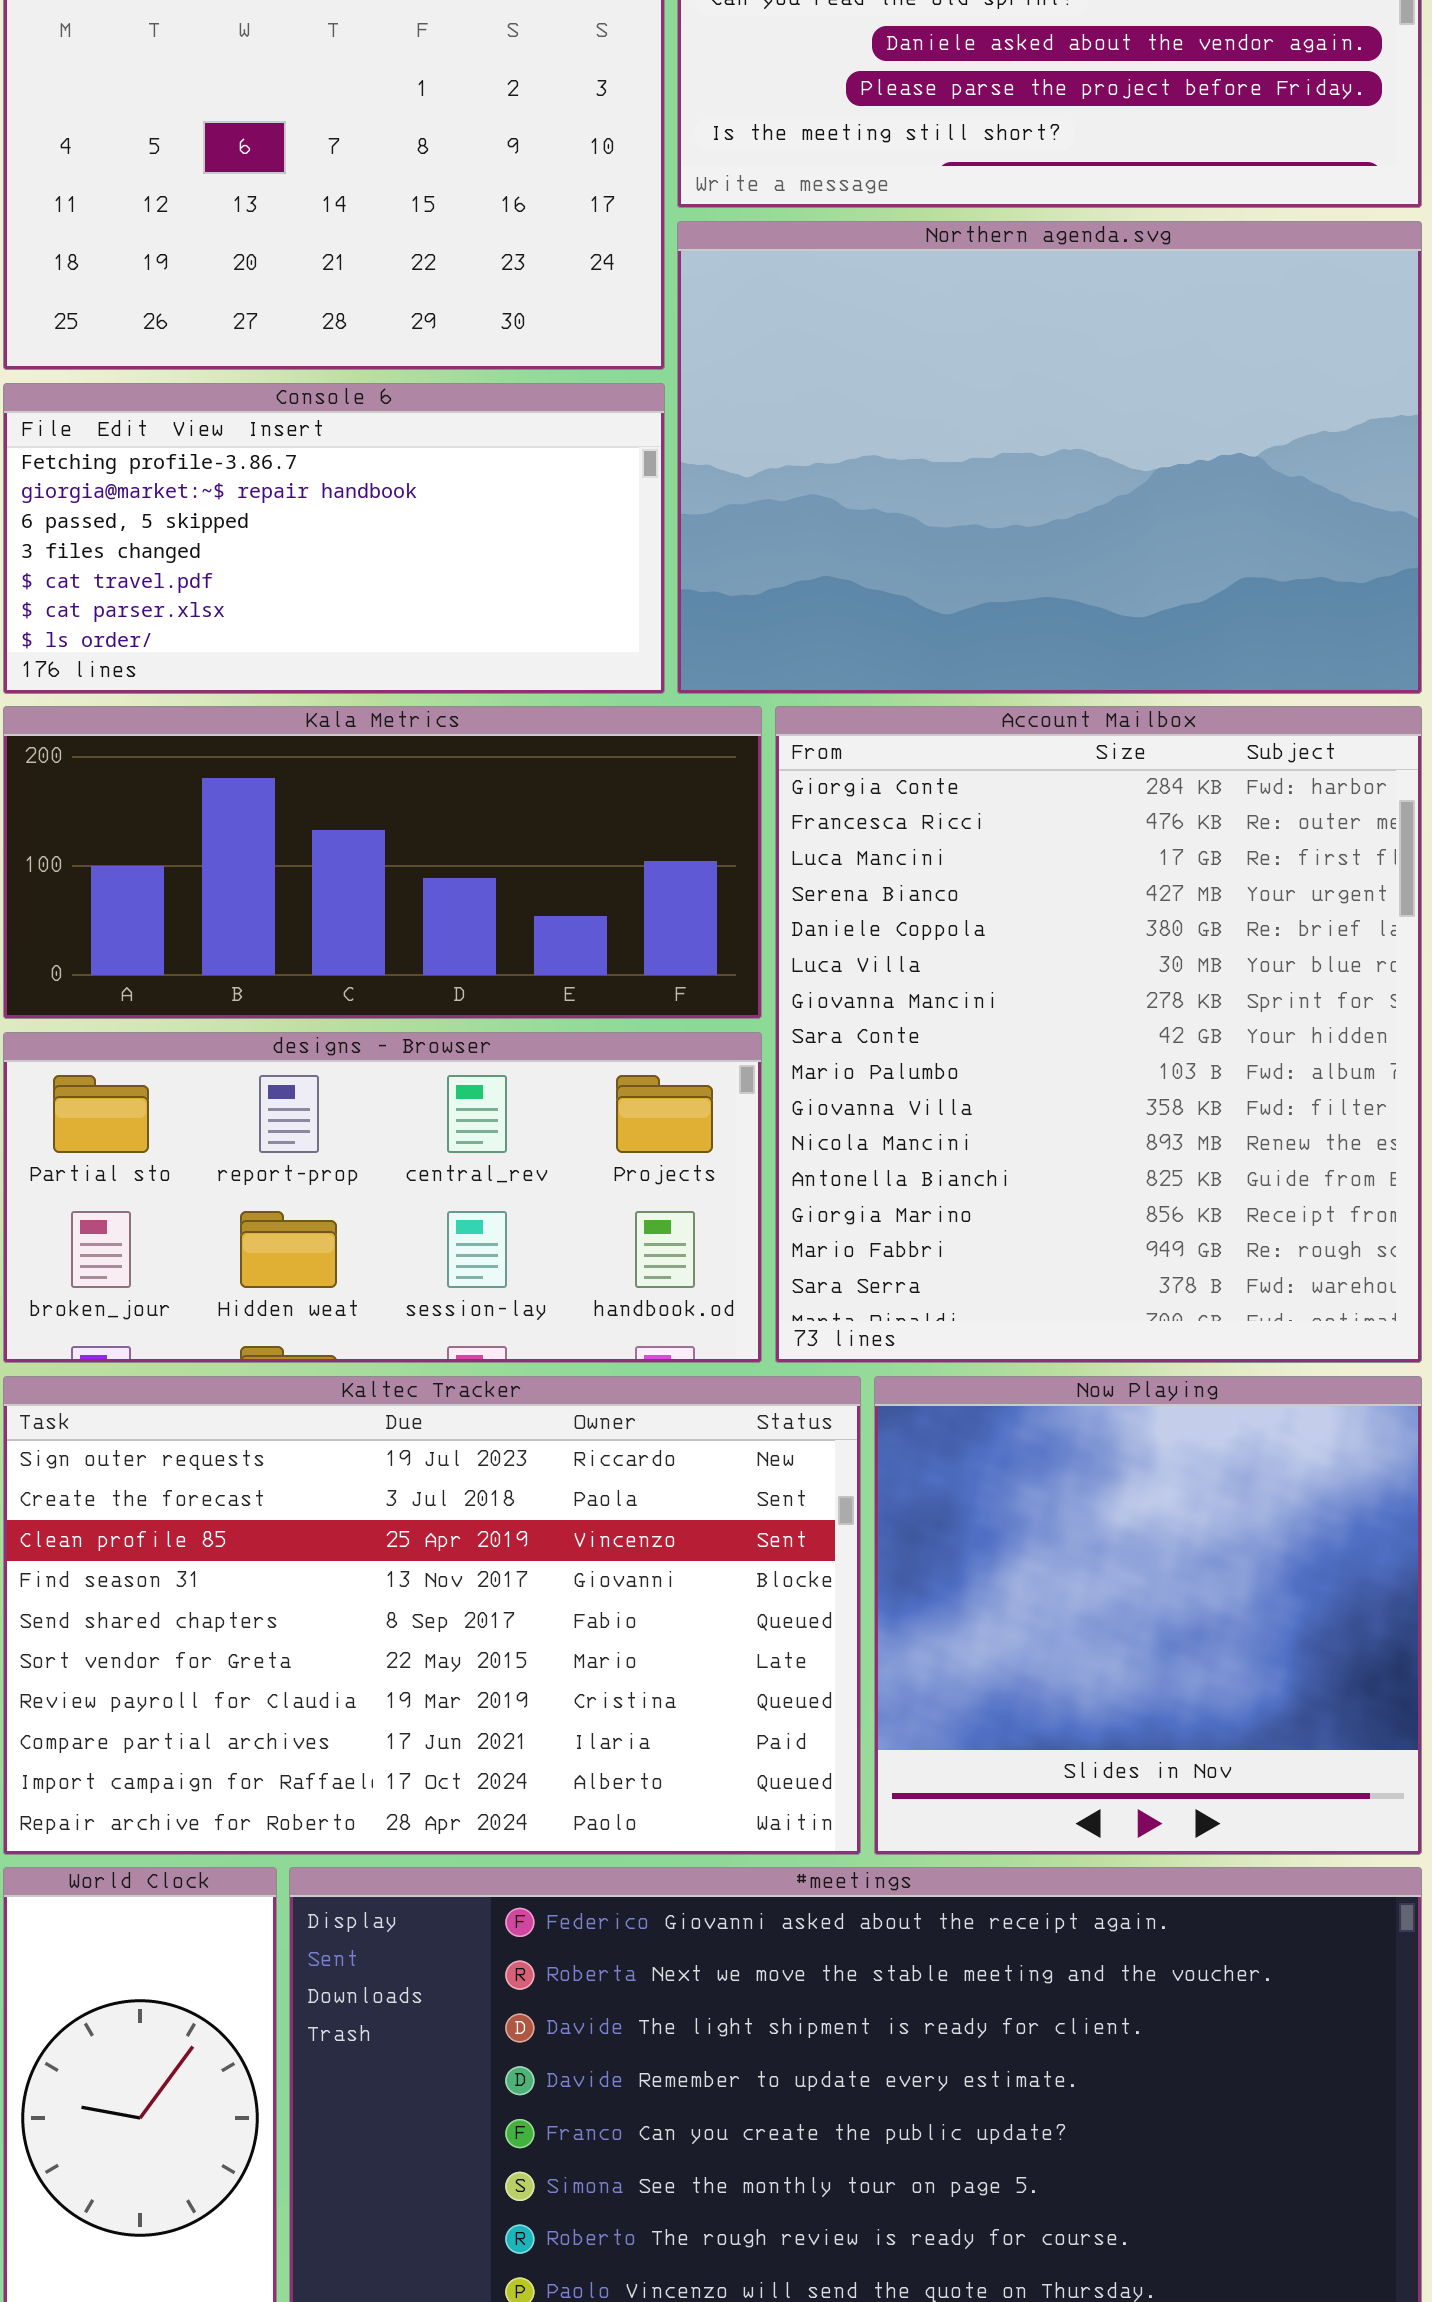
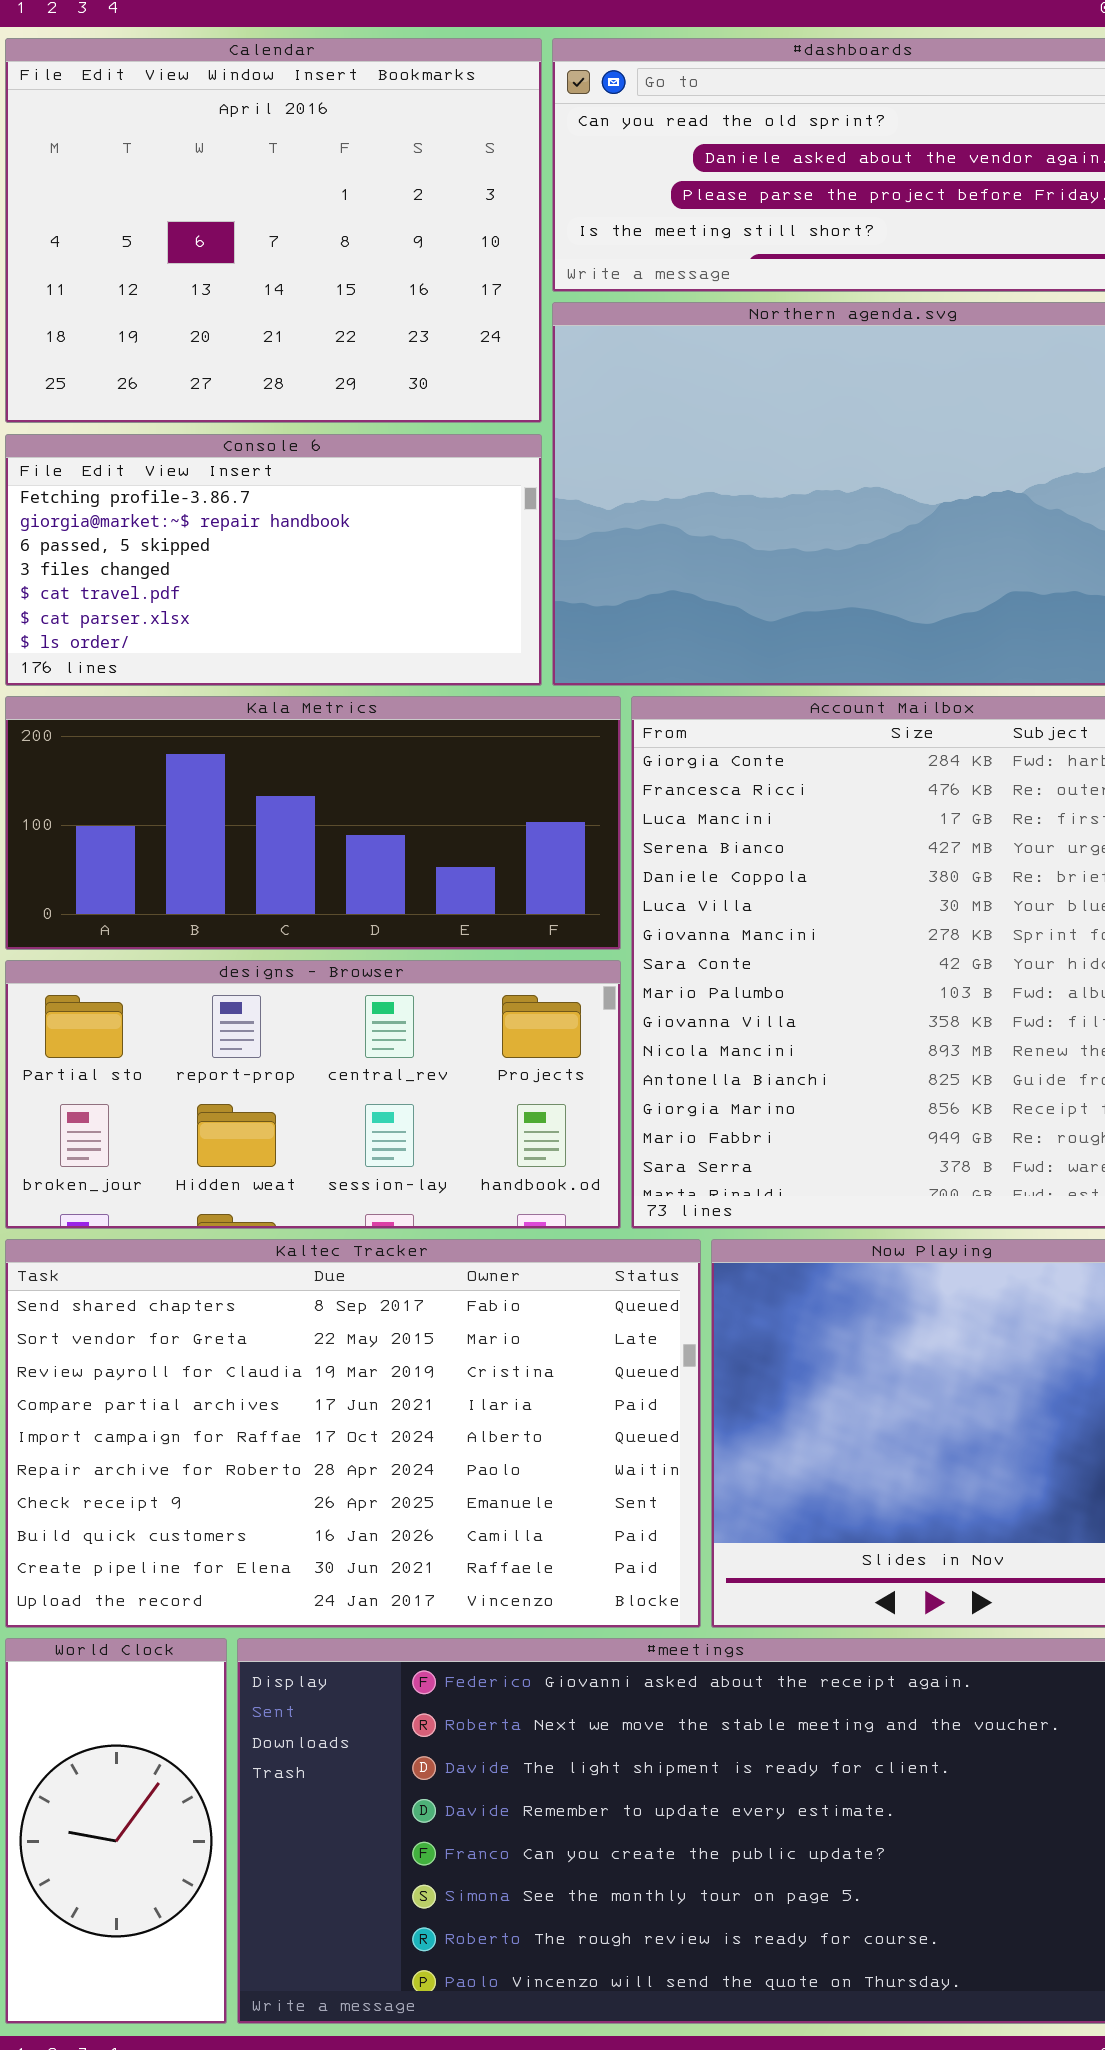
Kaltec Tracker: [3,1376,861,1855] -> [5,1239,701,1628], scrolled down 4 rows

